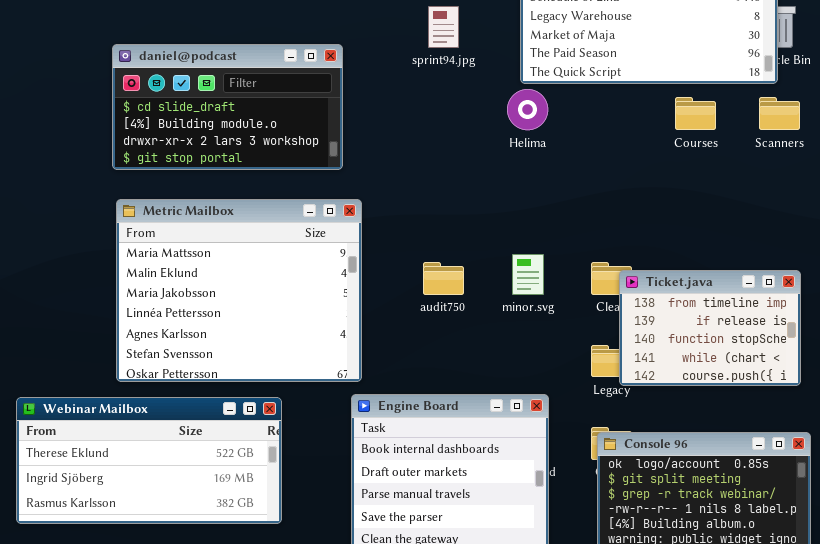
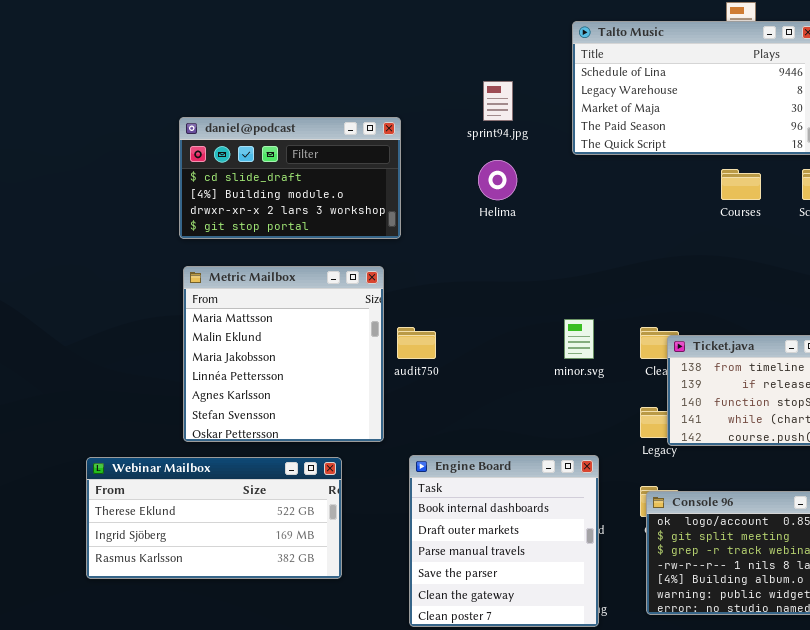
Helima: [507,89,548,130] -> [478,160,517,200], moved
Metric Mailbox: [116,199,362,382] -> [183,266,384,442], resized
audit750: [423,262,464,295] -> [397,327,436,359], moved

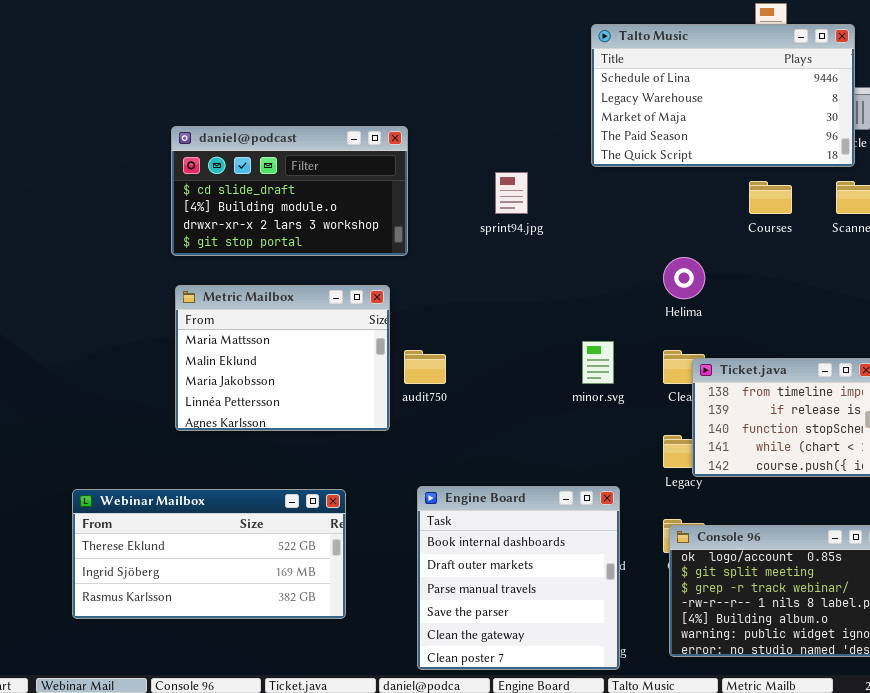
sprint94.jpg: [483,81,513,121] -> [495,172,528,214], moved
Helima: [478,160,517,200] -> [663,257,705,299], moved
Metric Mailbox: [183,266,384,442] -> [175,285,390,431], resized

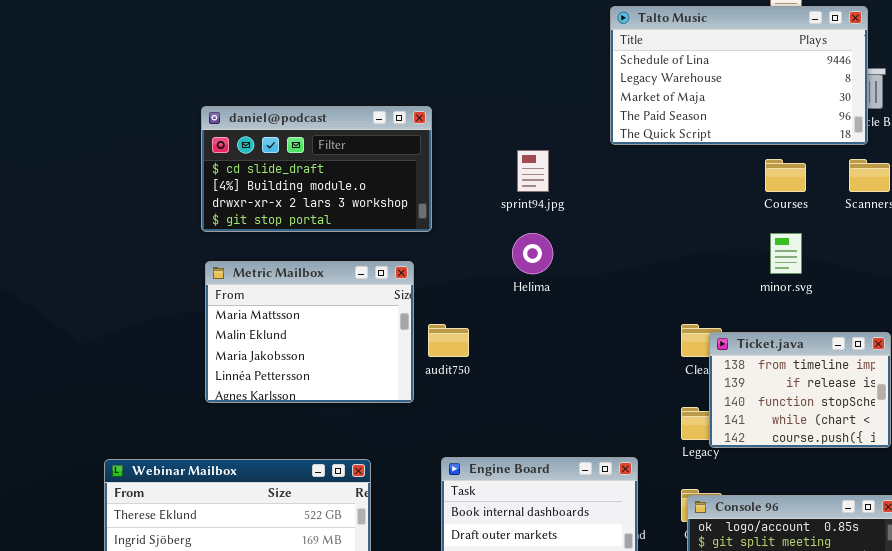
Helima: [663,257,705,299] -> [512,233,553,274], moved
minor.svg: [582,341,614,384] -> [770,233,802,274], moved

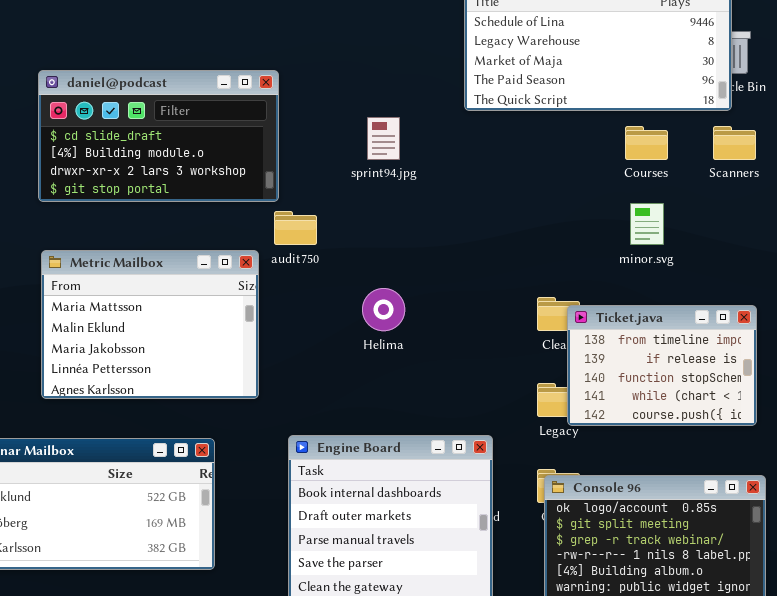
Helima: [512,233,553,274] -> [362,288,405,331], moved
Metric Mailbox: [205,261,414,403] -> [41,250,259,399], moved
audit750: [428,324,469,357] -> [274,211,317,245], moved

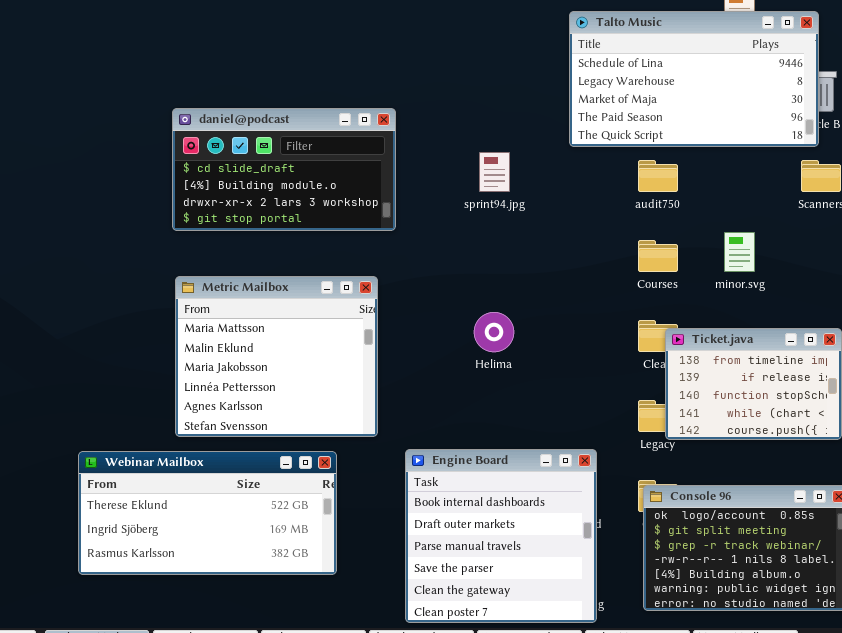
Courses: [625,126,668,160] -> [638,240,678,272], moved
audit750: [274,211,317,245] -> [638,160,678,192], moved
Metric Mailbox: [41,250,259,399] -> [175,276,378,437], resized

